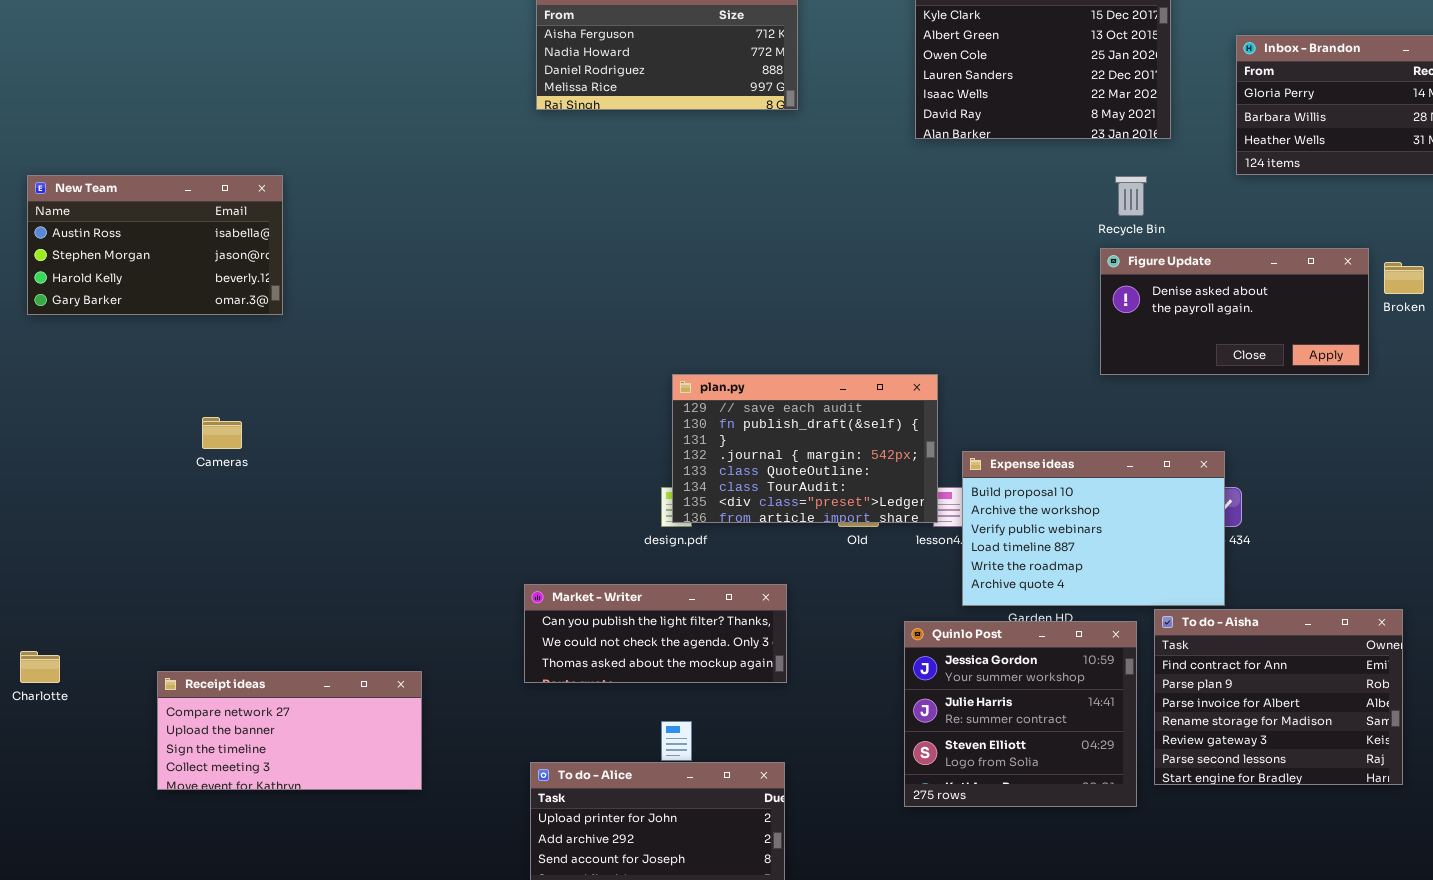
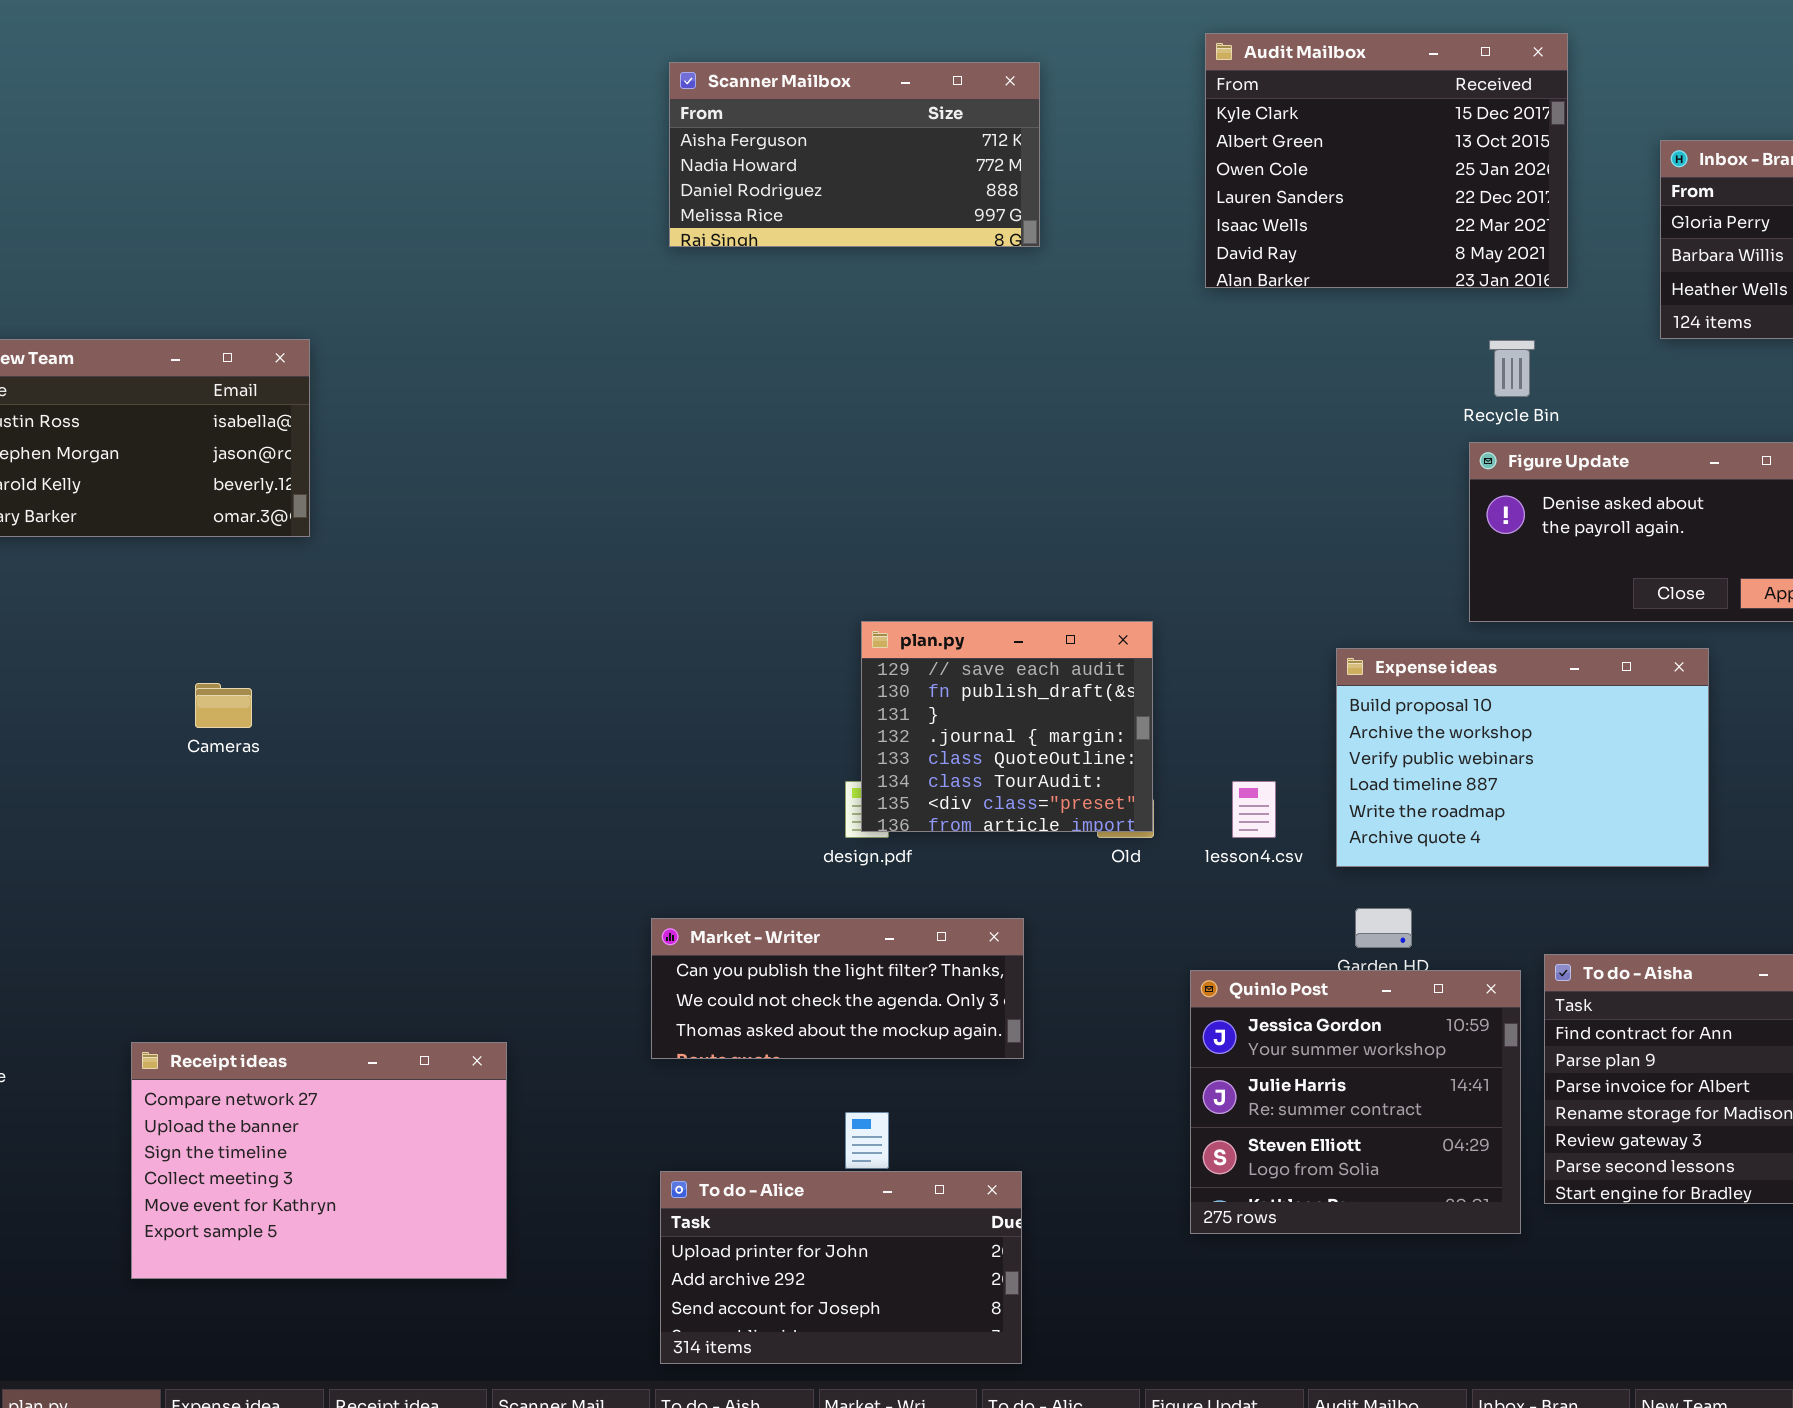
plan.py: [672,374,938,523] -> [861,621,1153,832], resized
Expense ideas: [962,451,1225,606] -> [1336,648,1709,867], moved
Receipt ideas: [157,671,422,790] -> [131,1042,507,1279], resized

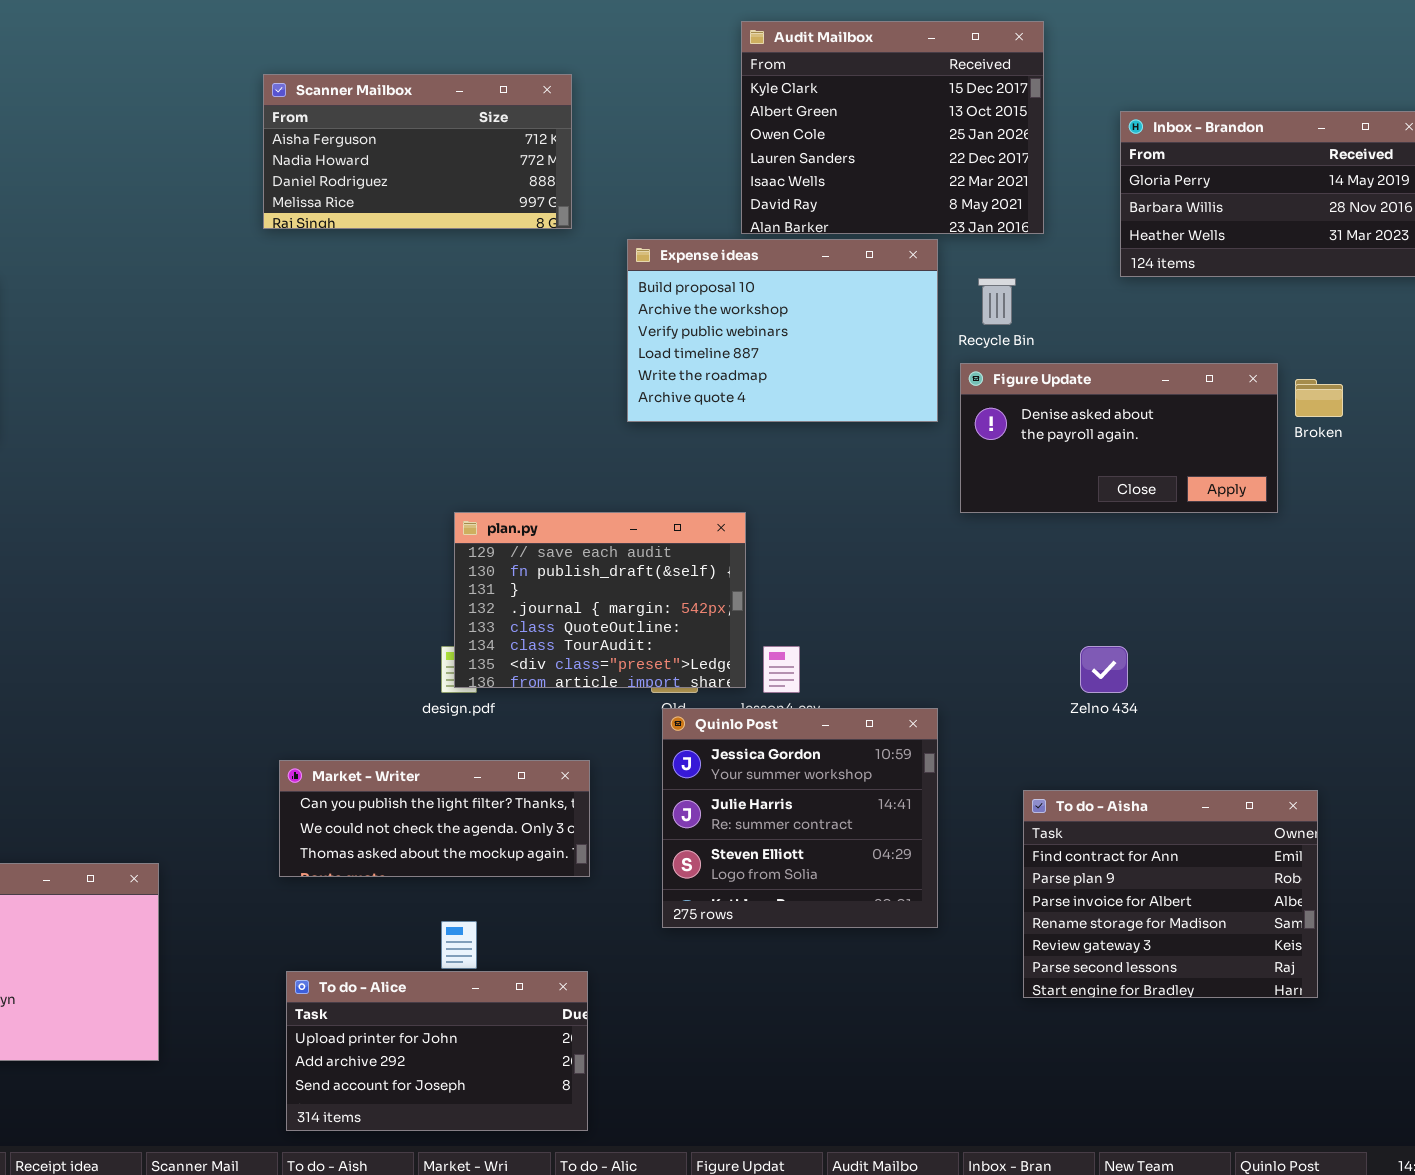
Scanner Mailbox: [669,62,1040,247] -> [263,74,572,229], moved
plan.py: [861,621,1153,832] -> [454,512,746,688], resized
Expense ideas: [1336,648,1709,867] -> [627,239,938,422], moved
Quinlo Post: [1190,970,1521,1234] -> [662,708,938,928], moved

